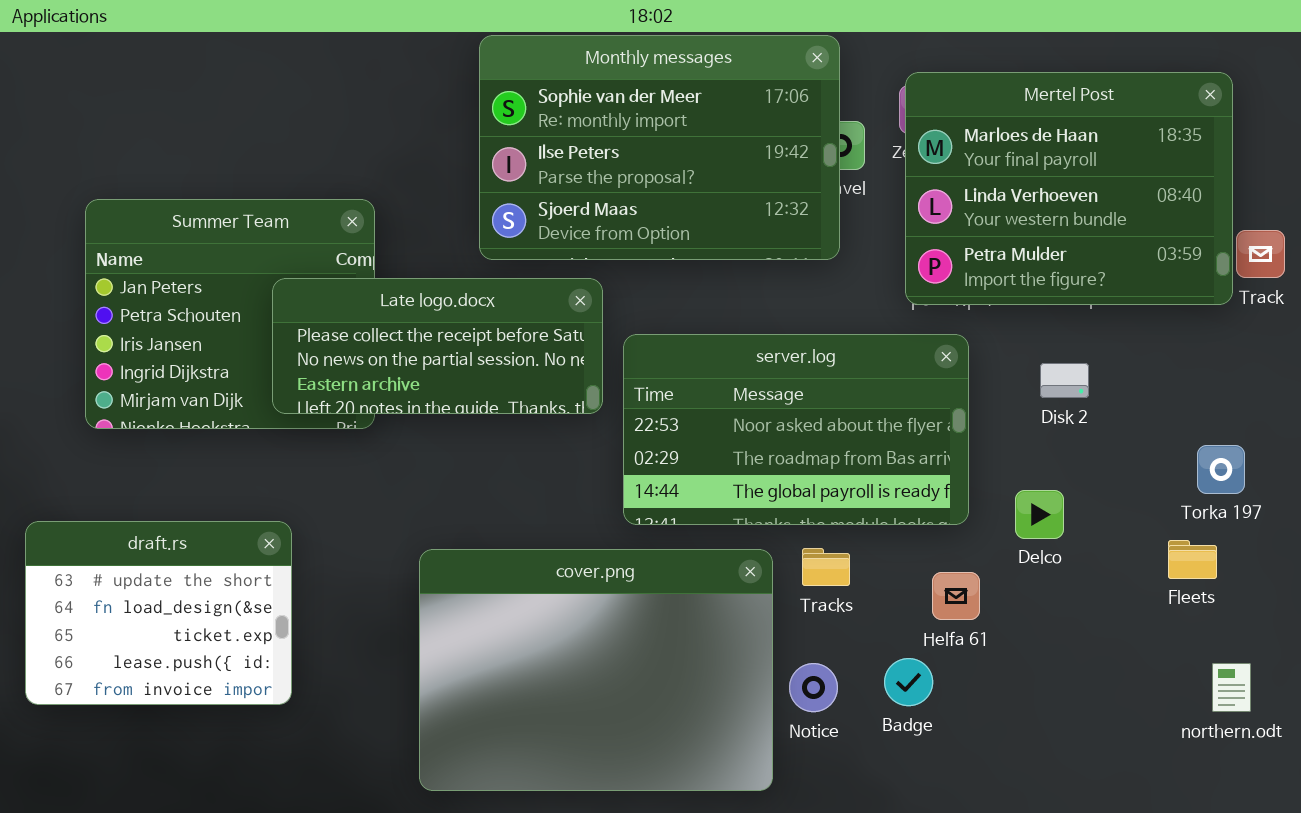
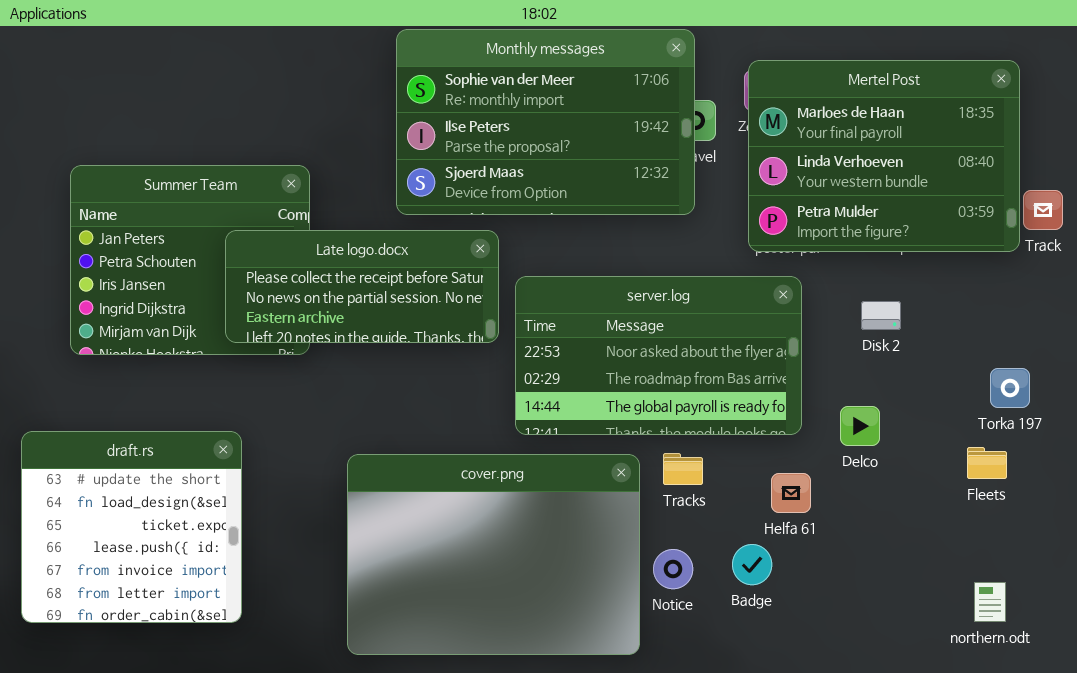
draft.rs: [25,521,292,705] -> [21,431,242,623], resized
northern.odt: [1212,663,1251,712] -> [974,582,1006,622], moved

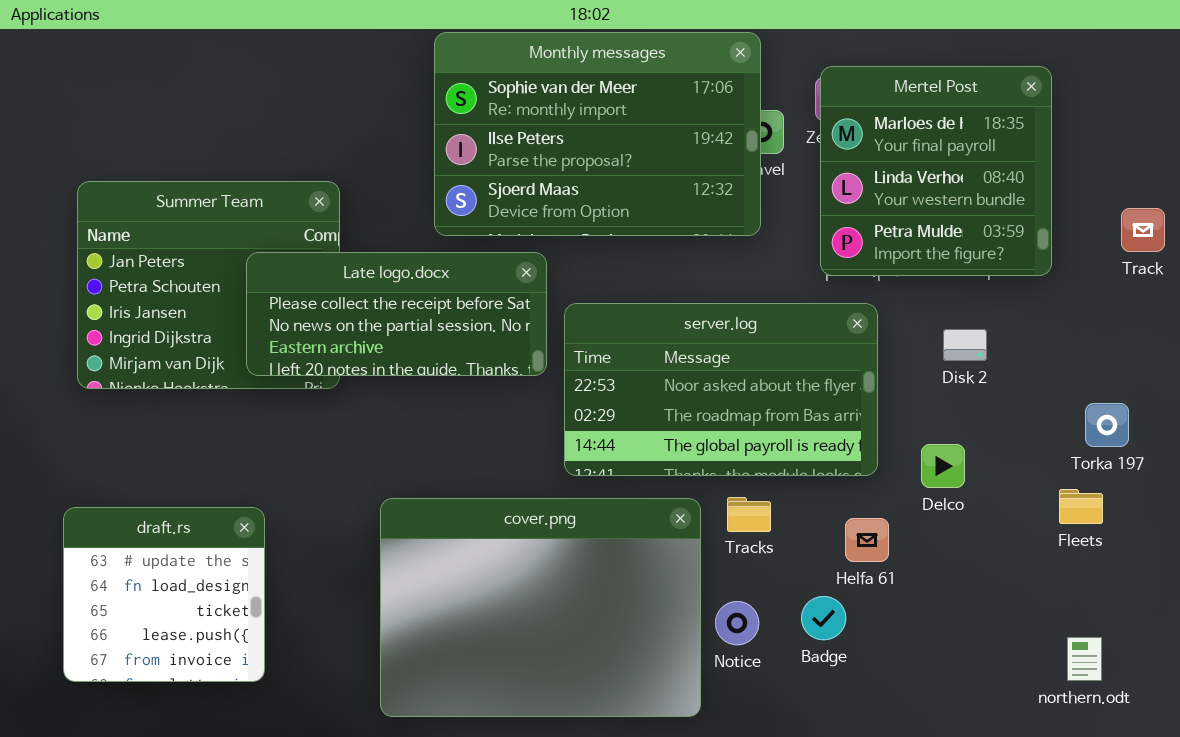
Mertel Post: [748,60,1020,252] -> [820,66,1052,276], resized
draft.rs: [21,431,242,623] -> [63,507,265,682], resized

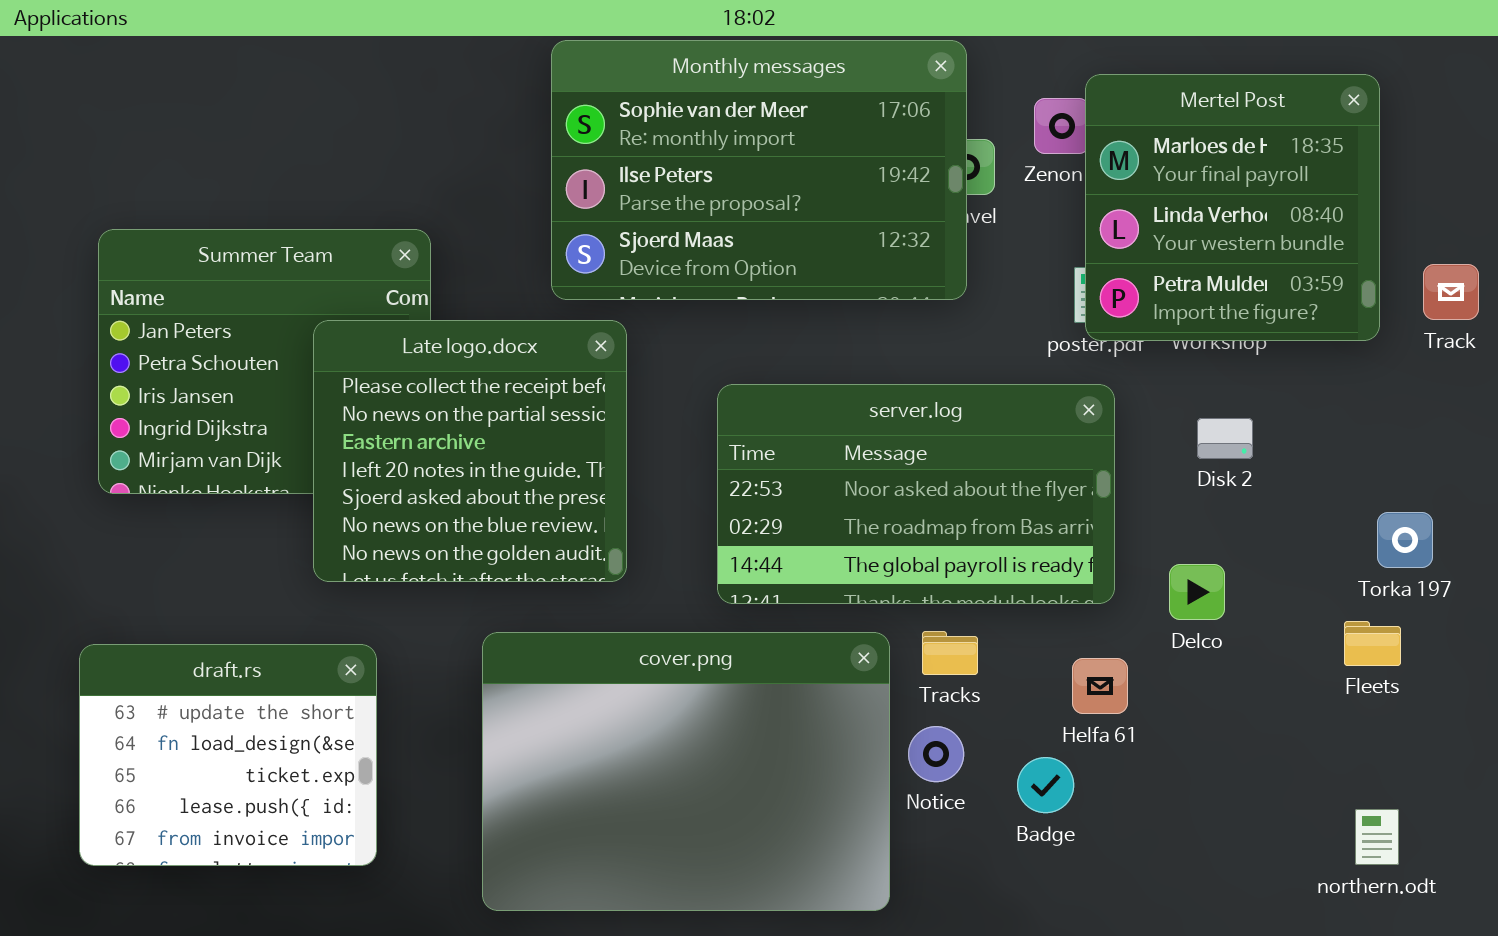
Mertel Post: [820,66,1052,276] -> [1085,74,1380,341], moved
Late logo.docx: [246,252,547,376] -> [313,320,627,582], resized
draft.rs: [63,507,265,682] -> [79,644,377,866], resized
Notice: [715,601,759,645] -> [908,726,964,782], moved

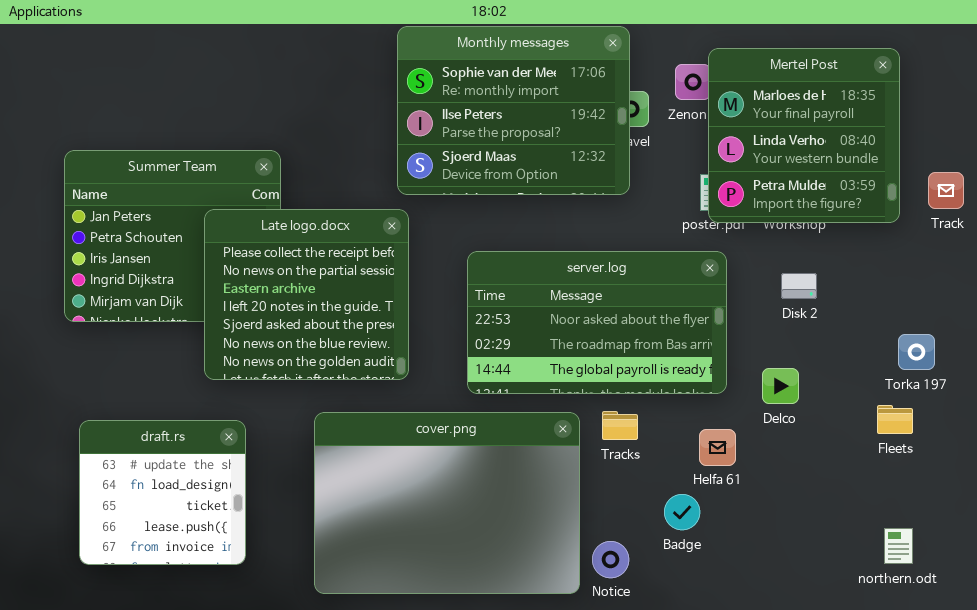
Monthly messages: [551,40,967,300] -> [397,26,630,195], resized
draft.rs: [79,644,377,866] -> [79,420,246,565], resized
Notice: [908,726,964,782] -> [592,541,629,578], moved

